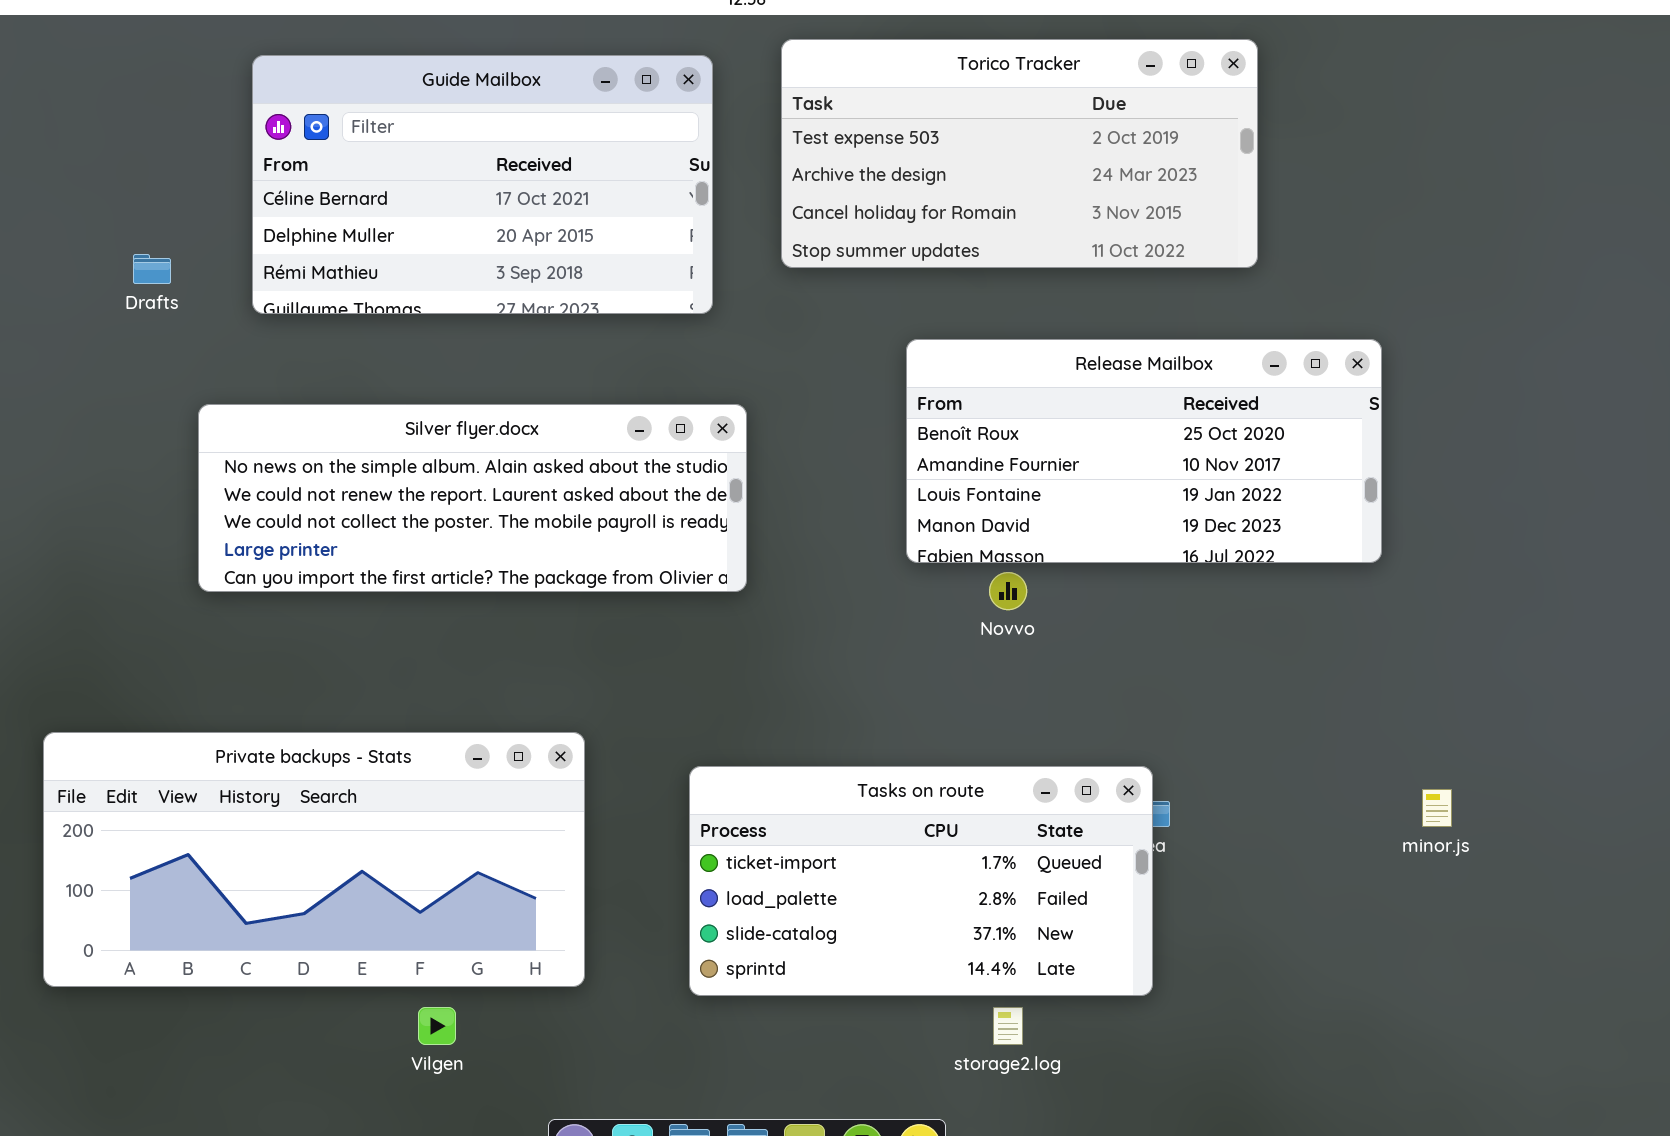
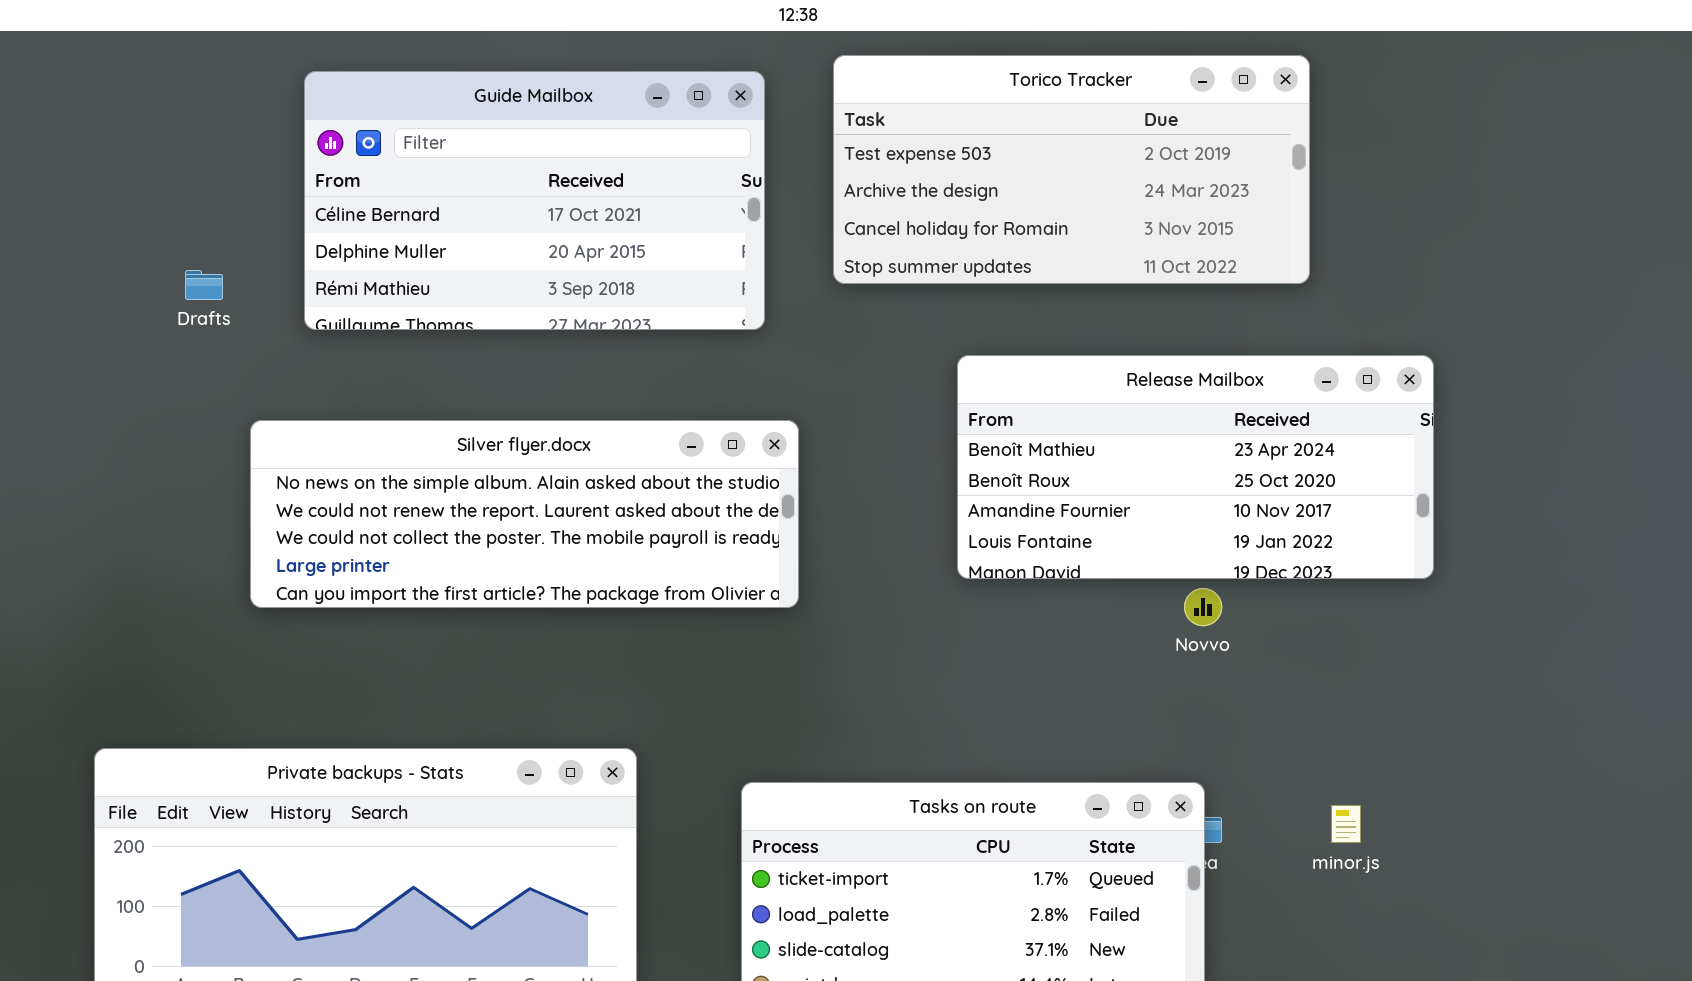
Release Mailbox: [906,339,1382,563] -> [957,355,1434,579], scrolled up 1 row
Novvo: [989,572,1027,610] -> [1184,588,1222,626], moved
minor.js: [1422,789,1452,827] -> [1331,805,1361,843], moved

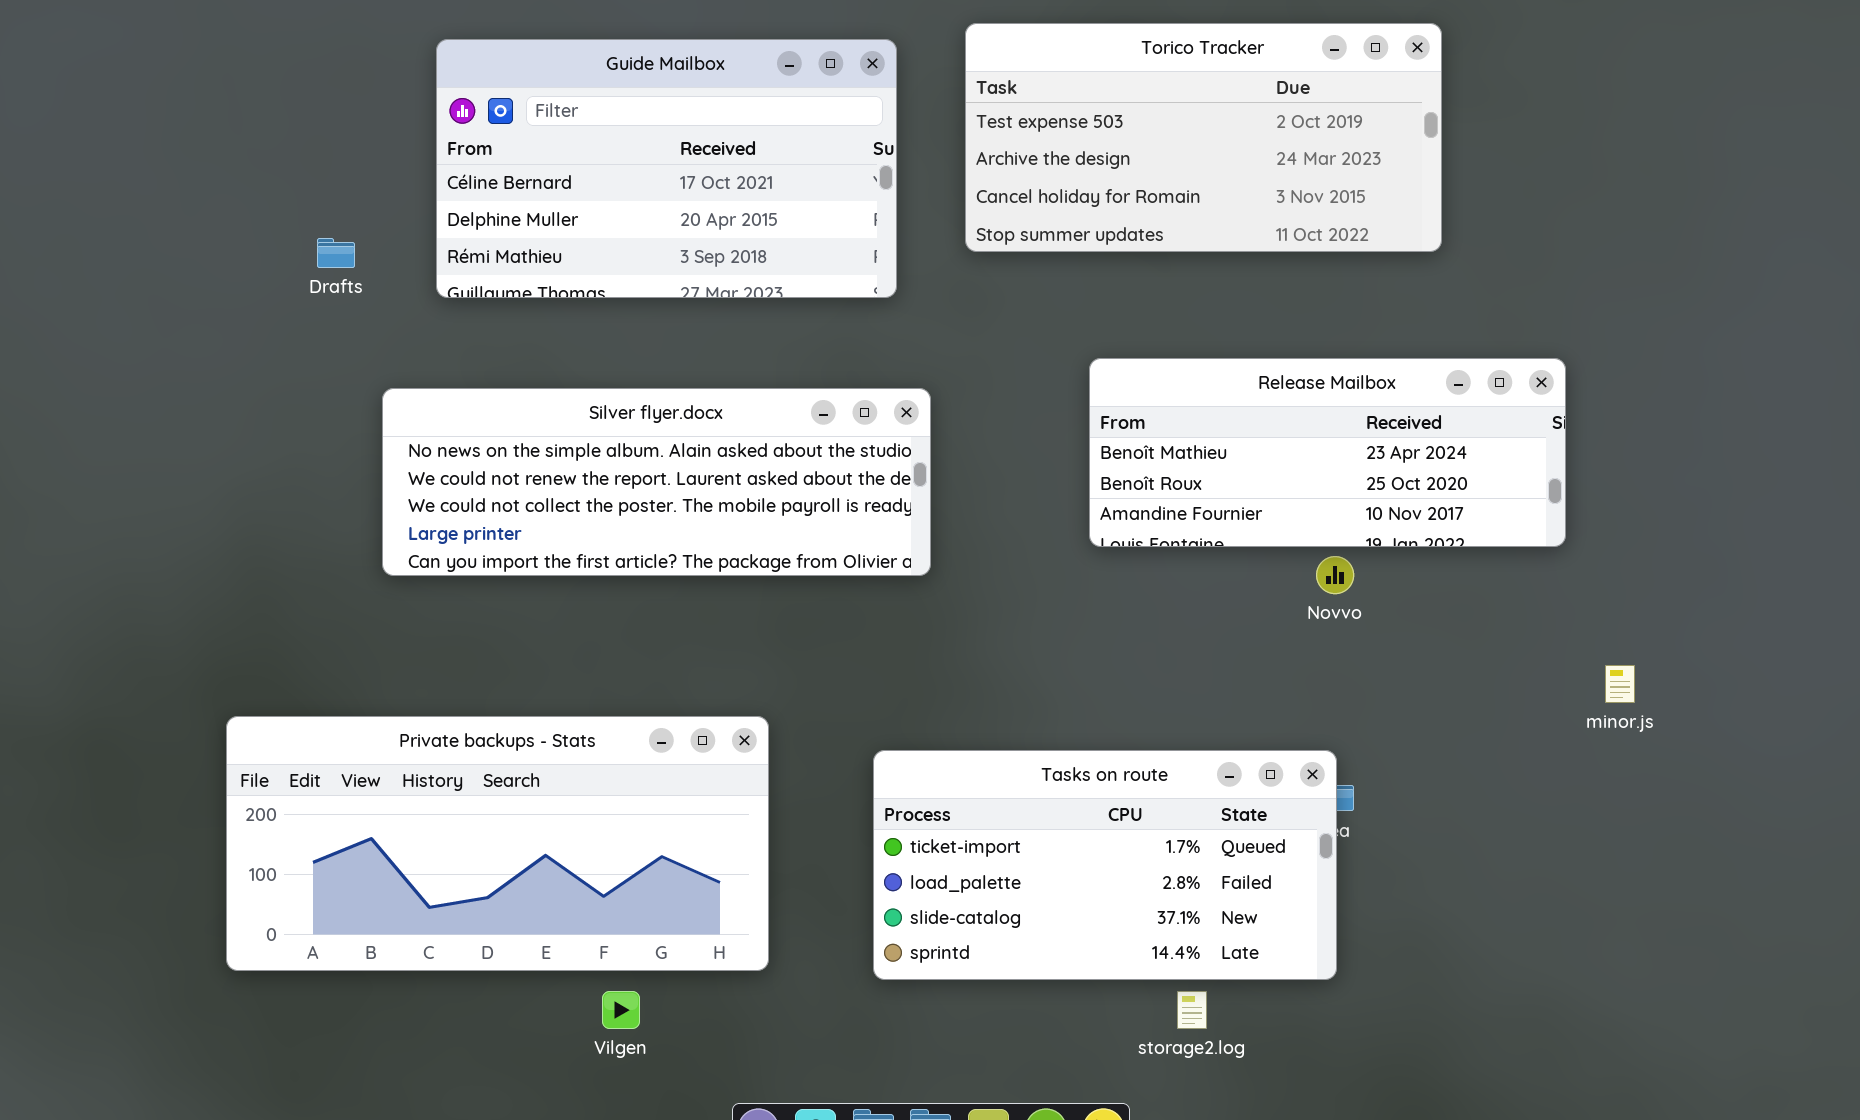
Release Mailbox: [957,355,1434,579] -> [1089,358,1566,547], resized
minor.js: [1331,805,1361,843] -> [1605,665,1635,703], moved

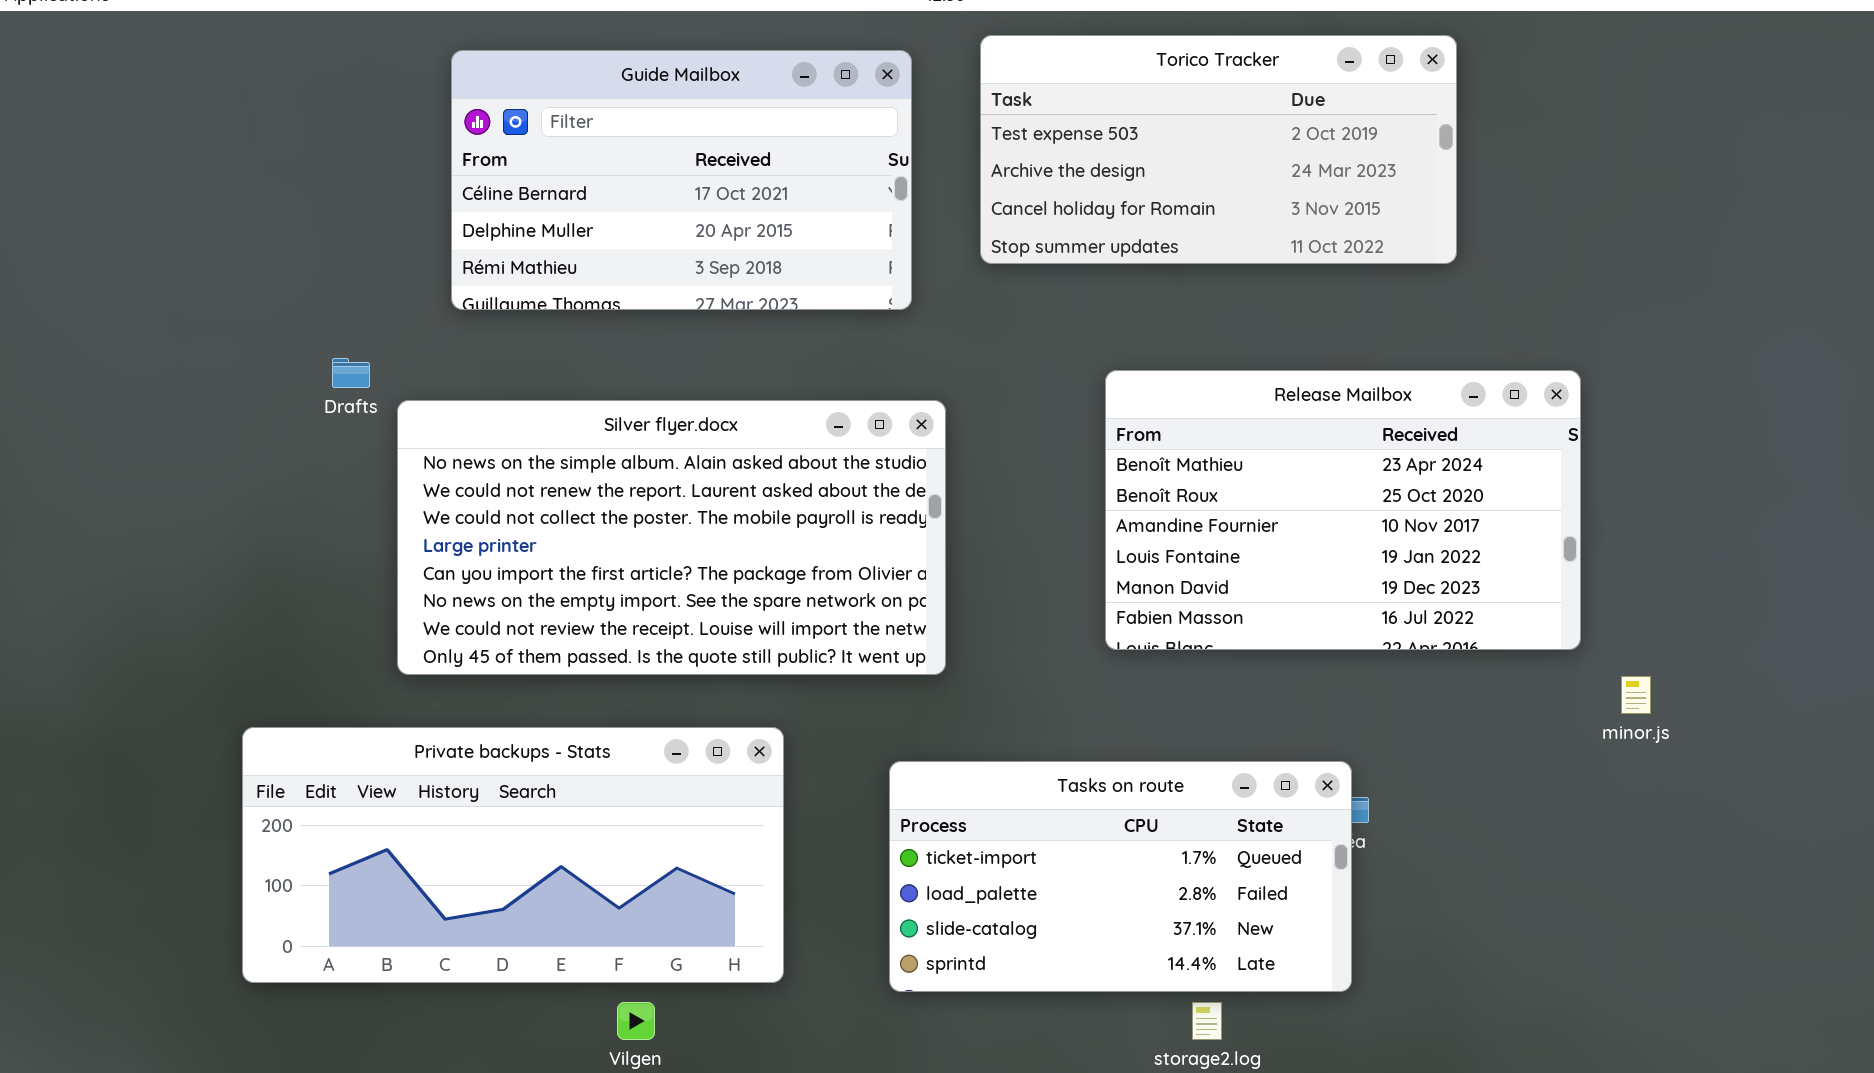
Drafts: [317,238,355,268] -> [332,358,370,388], moved
Release Mailbox: [1089,358,1566,547] -> [1105,370,1581,650], resized
Silver flyer.docx: [382,388,931,576] -> [397,400,946,675], resized

